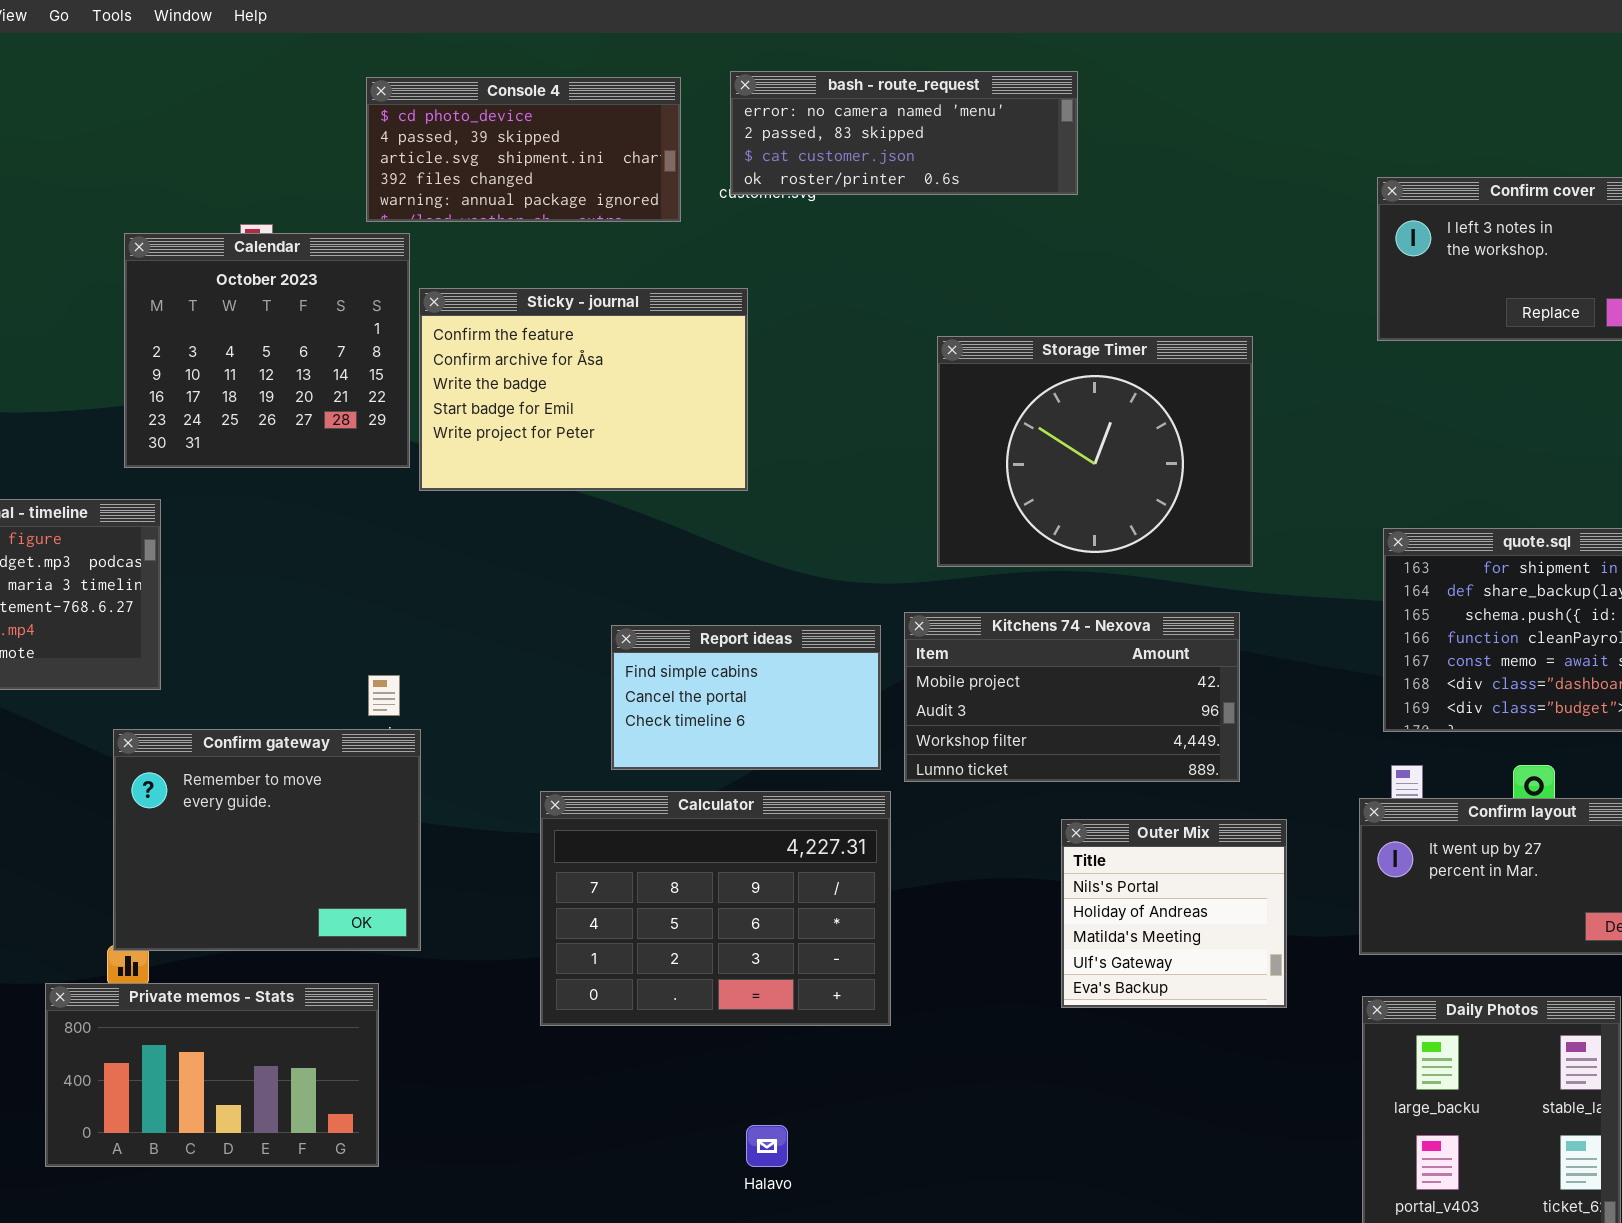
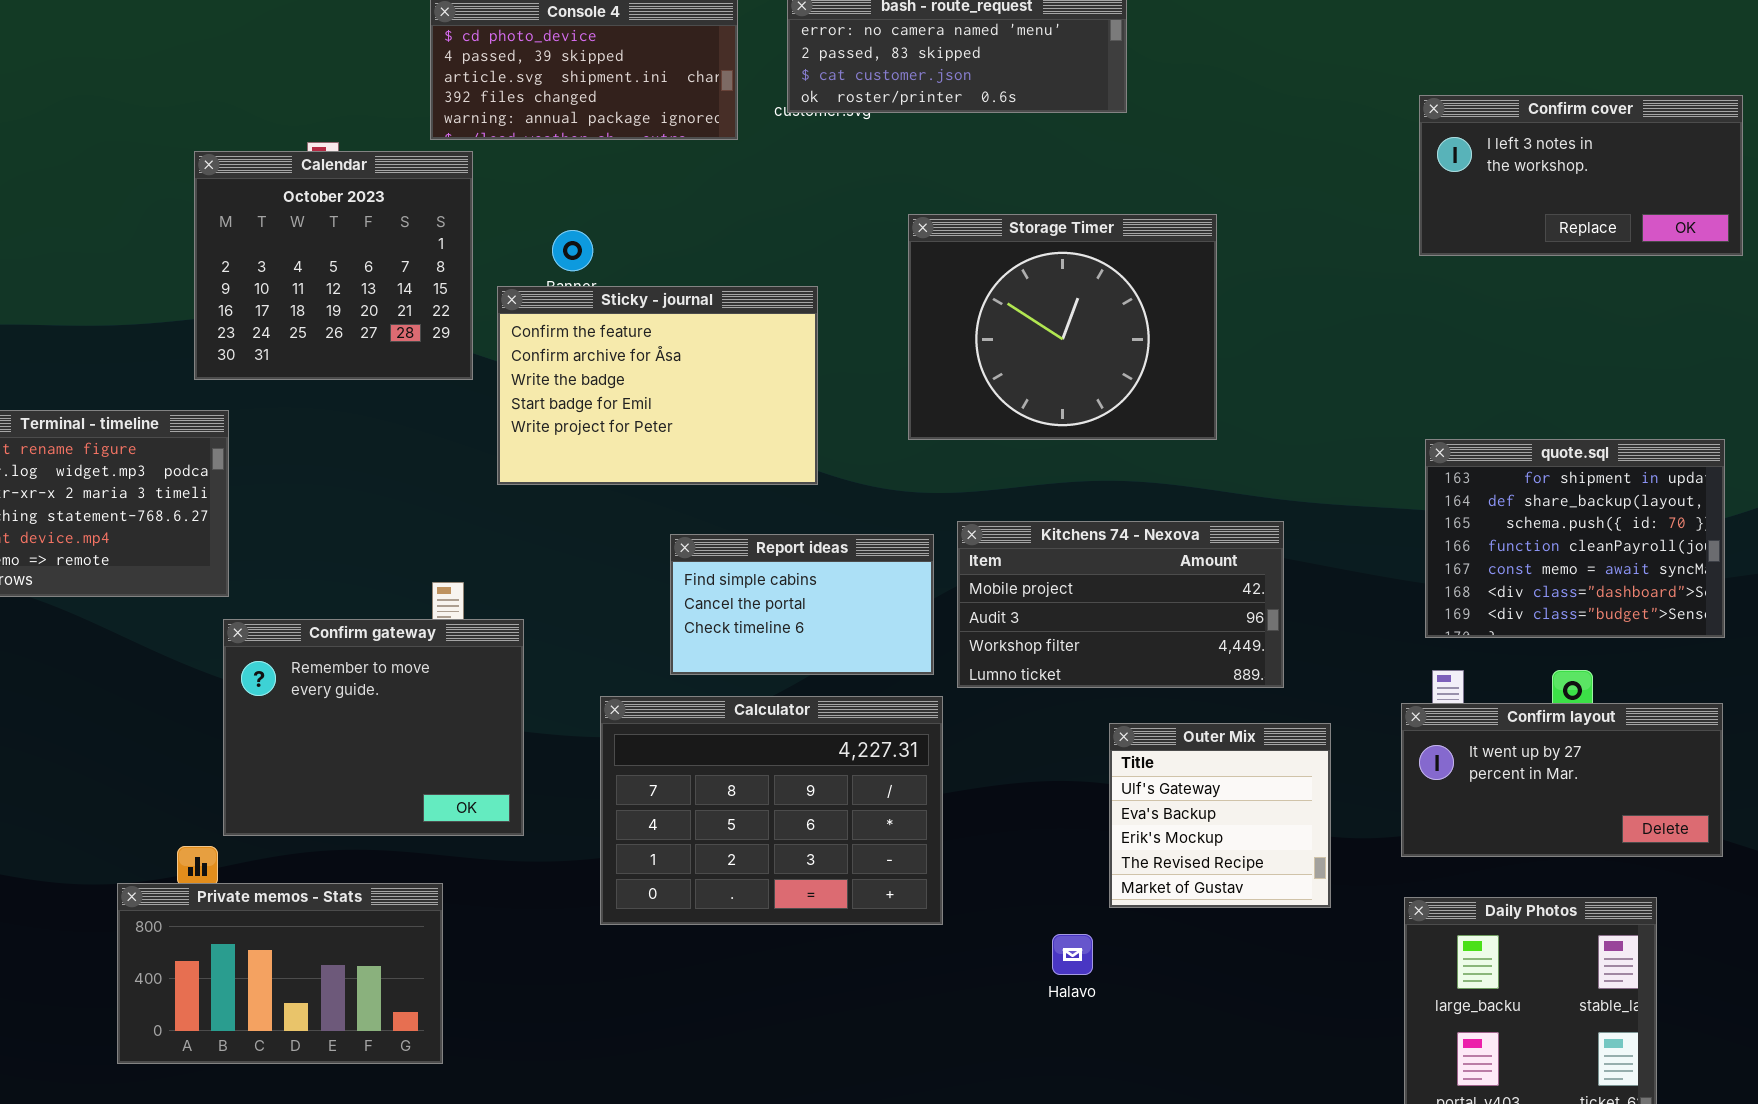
Sticky - journal: [419,288,748,491] -> [497,286,818,485], moved
Storage Timer: [937,336,1253,567] -> [908,214,1217,440], moved
Confirm gateway: [113,729,421,951] -> [223,619,524,836], moved
Outer Mix: [1061,819,1287,1008] -> [1109,723,1331,908], scrolled down 3 rows
Halavo: [746,1125,788,1167] -> [1052,934,1093,975], moved

